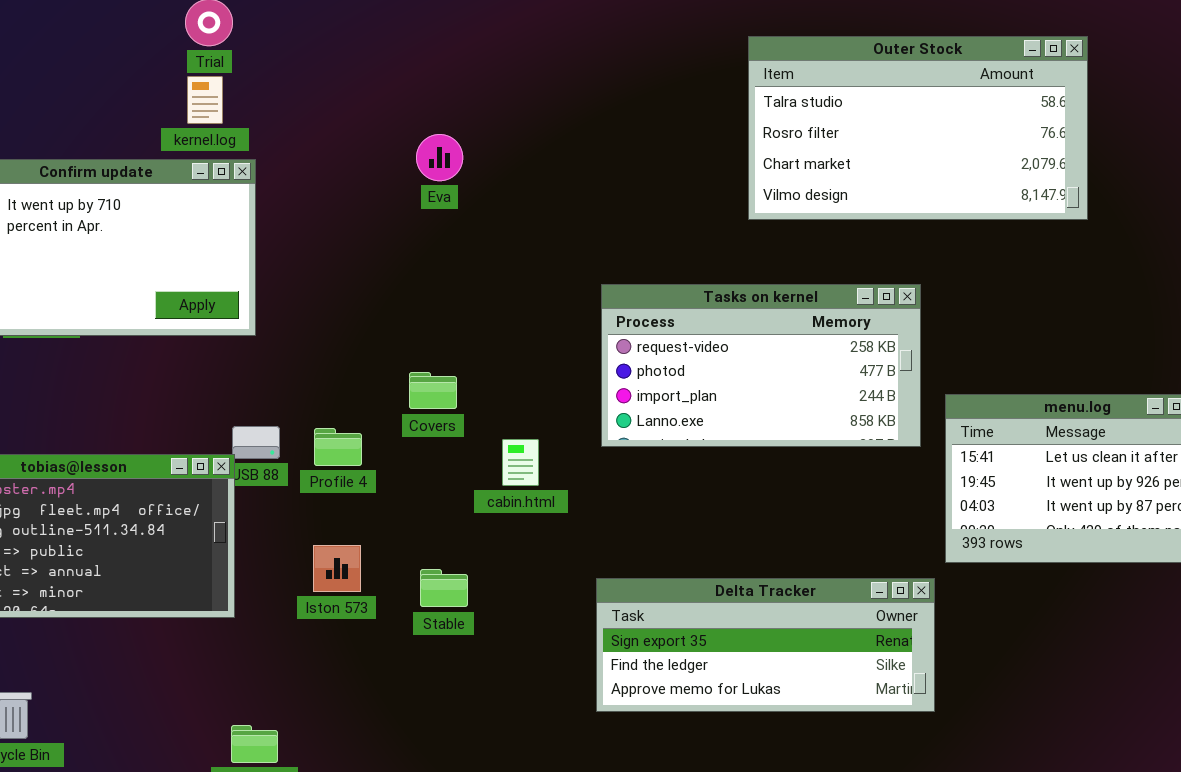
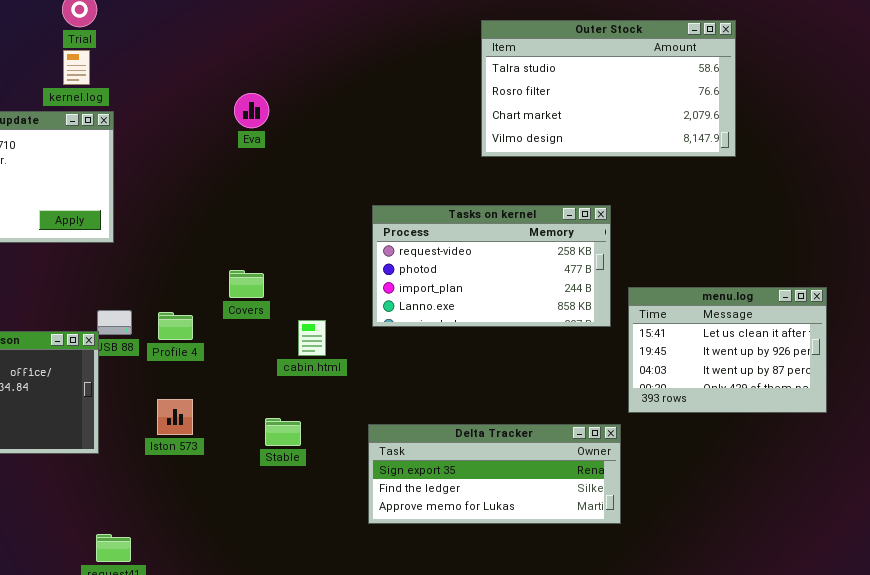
Stable: [420,569,468,607] -> [265,418,301,446], moved

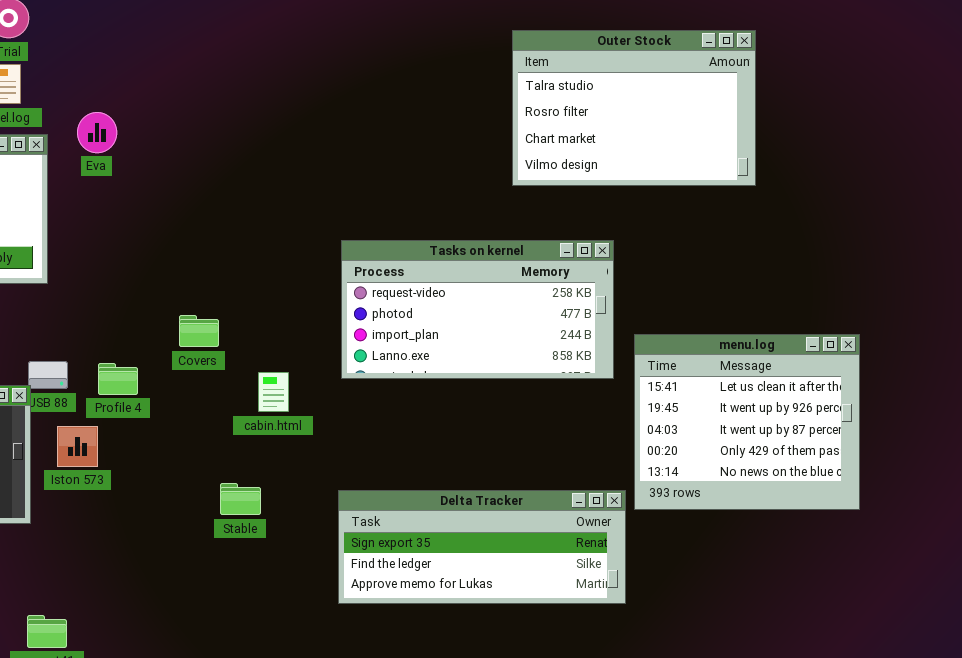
Outer Stock: [481,20,736,157] -> [512,30,756,186], resized
Eva: [234,93,269,128] -> [77,112,117,153], moved
menu.log: [628,287,827,413] -> [634,334,860,510], resized
Iston 573: [157,399,193,435] -> [57,426,98,467], moved

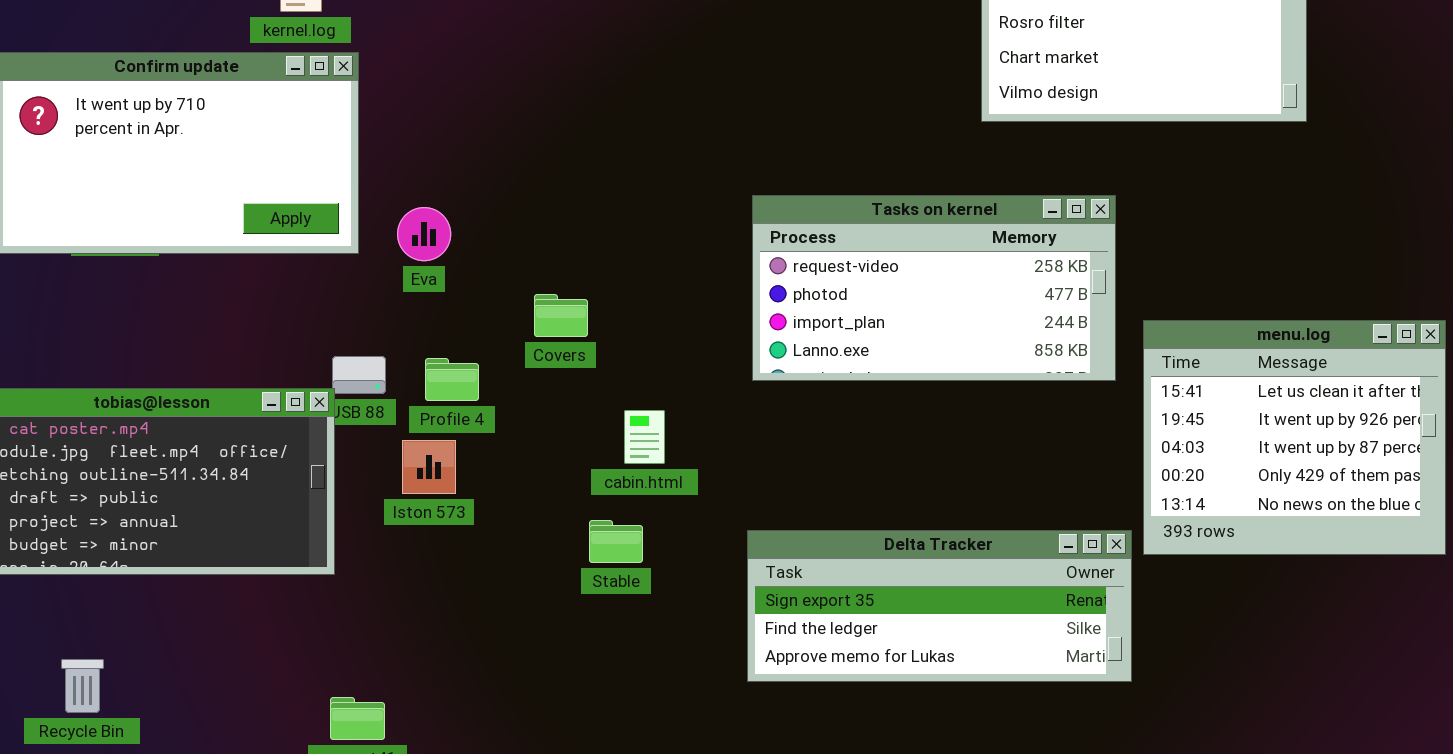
Eva: [77,112,117,153] -> [397,207,451,261], moved
cabin.html: [258,372,289,412] -> [624,410,665,464], moved
Iston 573: [57,426,98,467] -> [402,440,456,494], moved

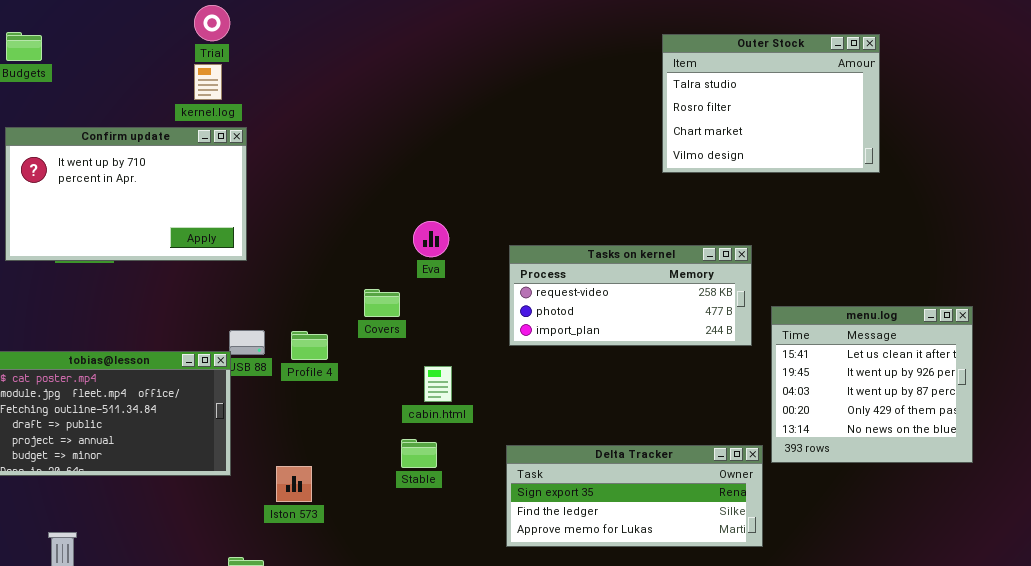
Tasks on kernel: [752,195,1116,381] -> [509,245,752,346], resized
Eva: [397,207,451,261] -> [413,221,449,257], moved
Iston 573: [402,440,456,494] -> [276,466,312,502], moved

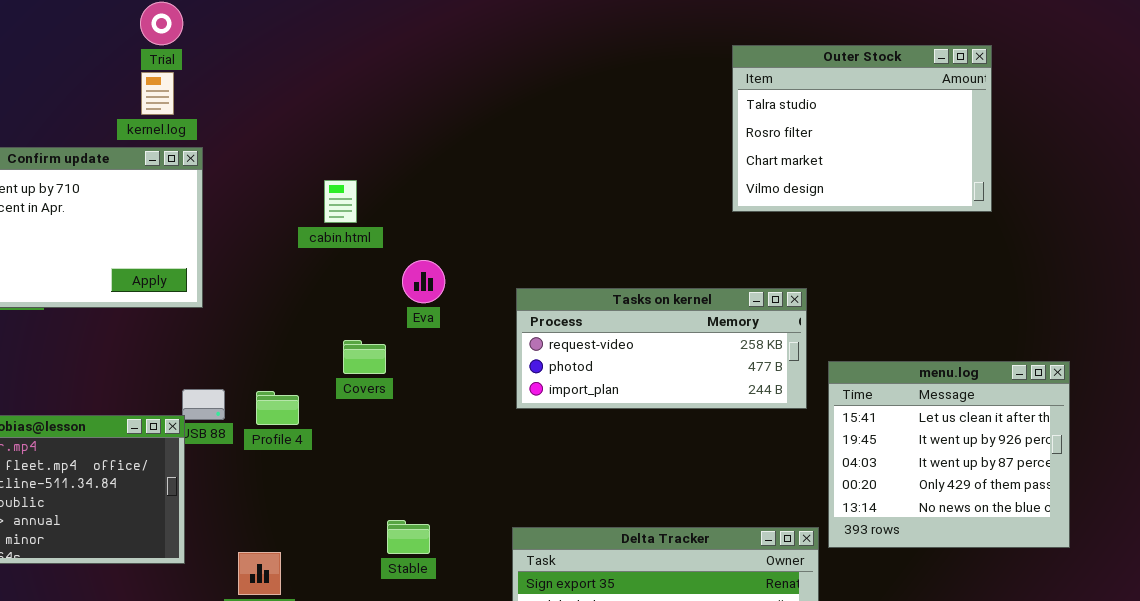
Outer Stock: [662,34,880,173] -> [732,45,992,212], moved
cabin.html: [424,366,452,402] -> [324,180,357,223], moved

